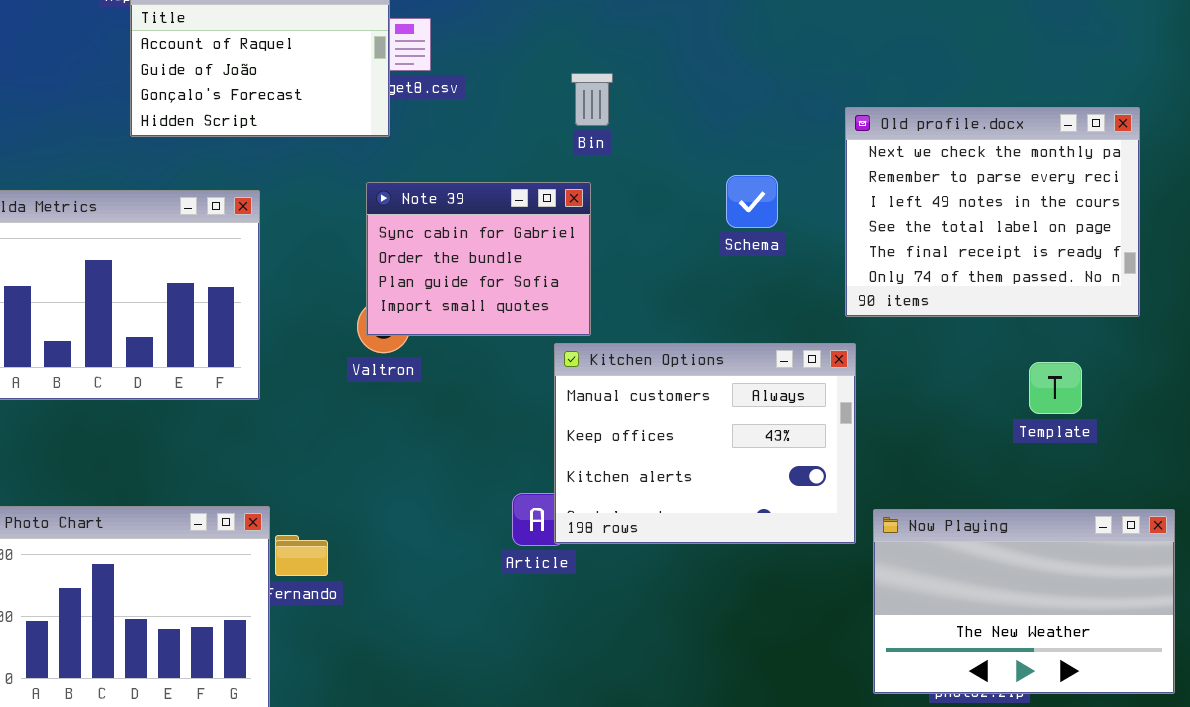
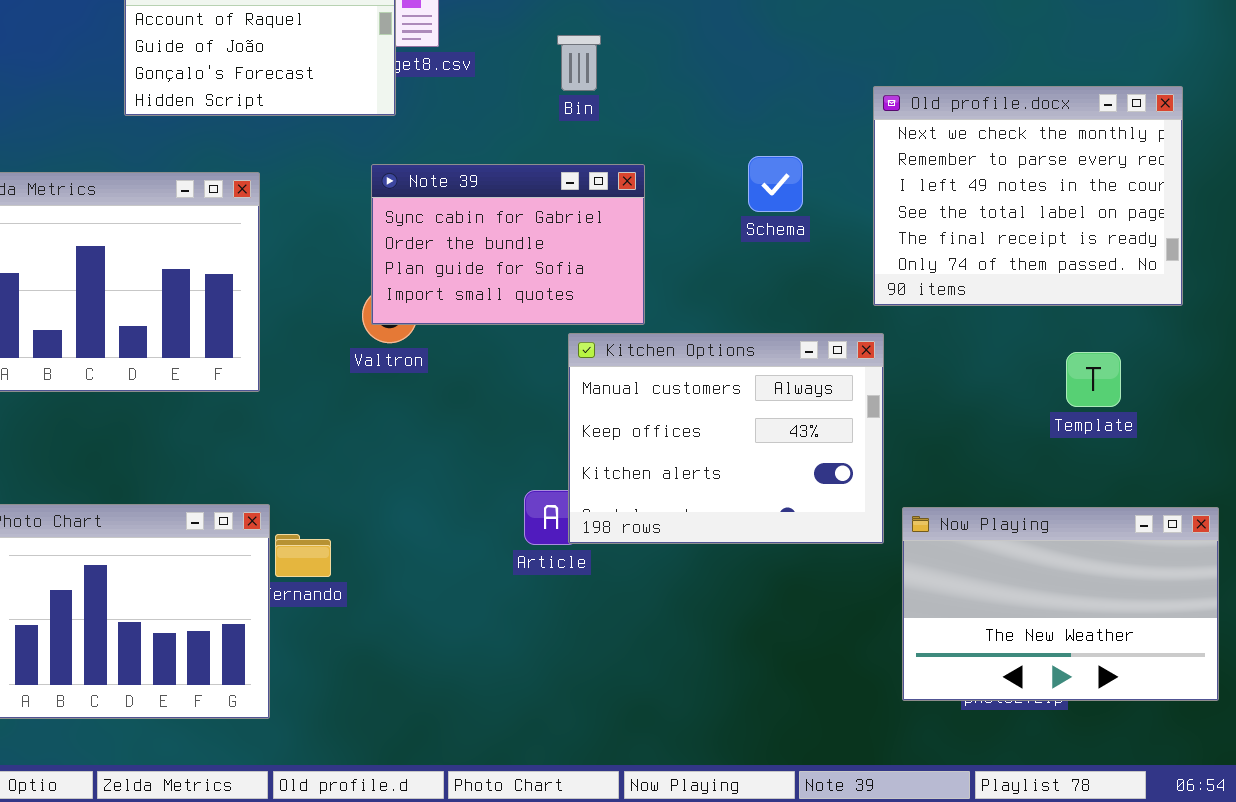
Bin: [571,73,613,126] -> [557,35,601,91], moved
Note 39: [366,182,591,336] -> [371,164,645,325], resized

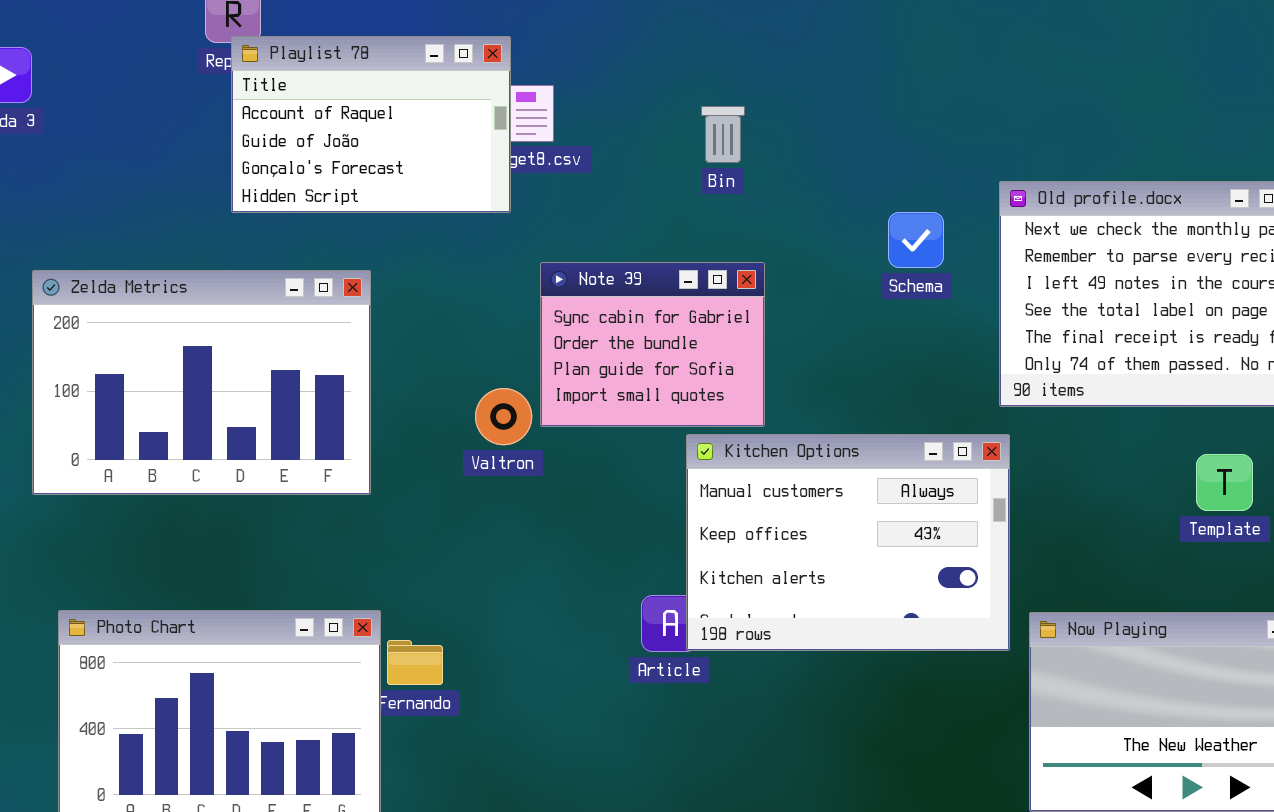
Bin: [557,35,601,91] -> [701,106,745,163], moved
Schema: [748,156,803,212] -> [888,212,944,268], moved
Note 39: [371,164,645,325] -> [540,262,765,427], resized

